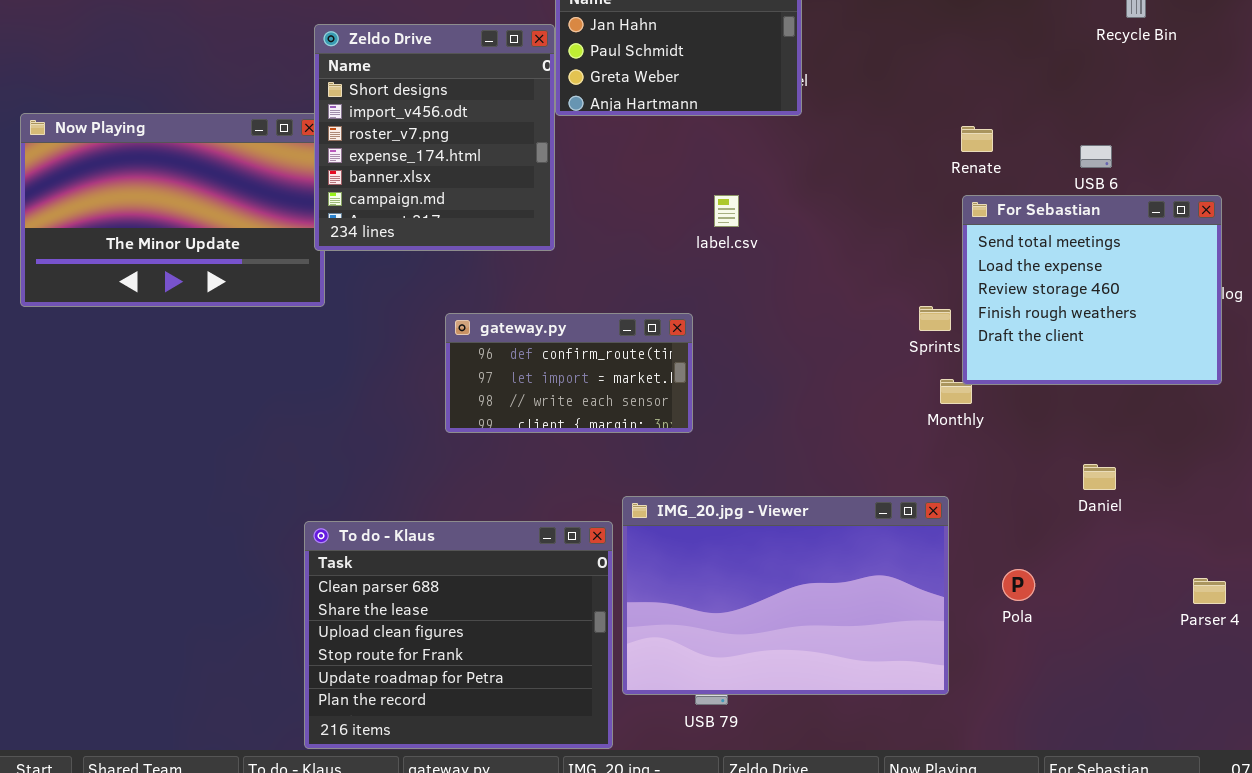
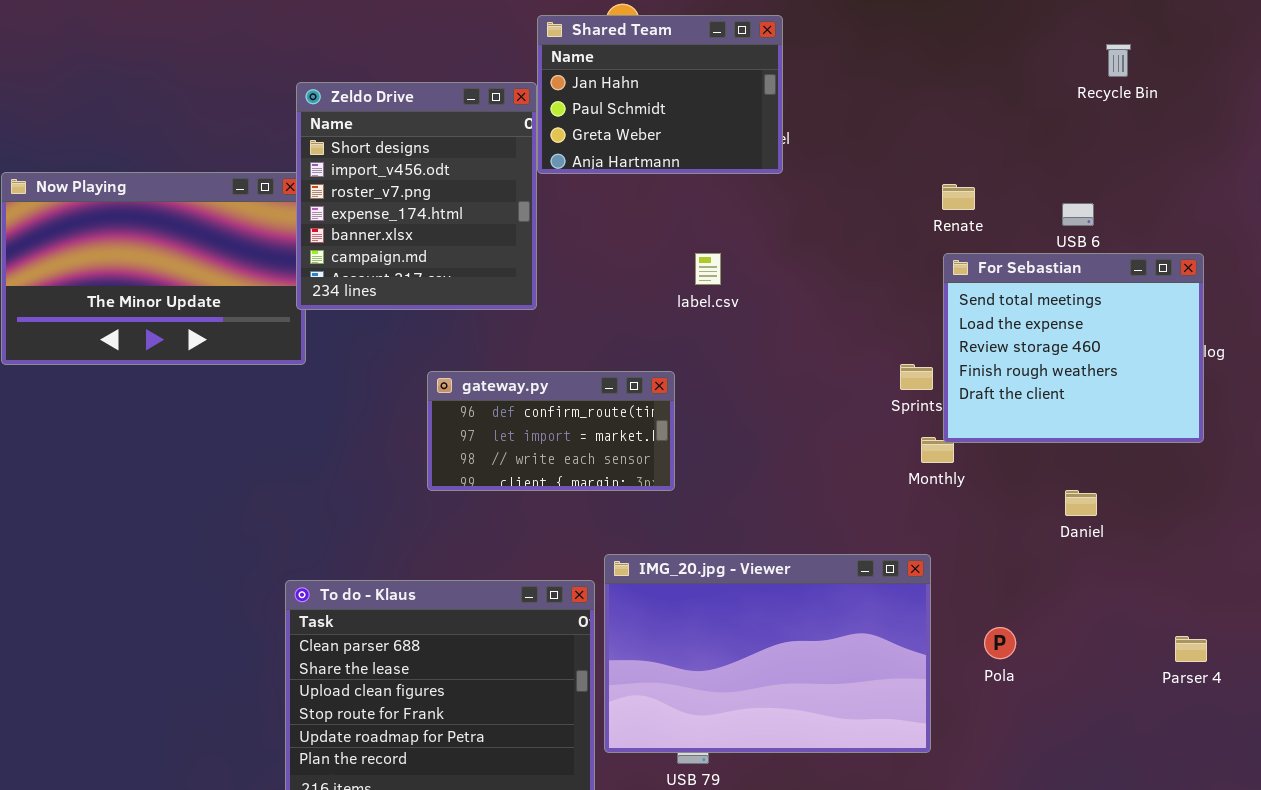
Daniel: [1083,464,1116,490] -> [1065,490,1097,516], moved

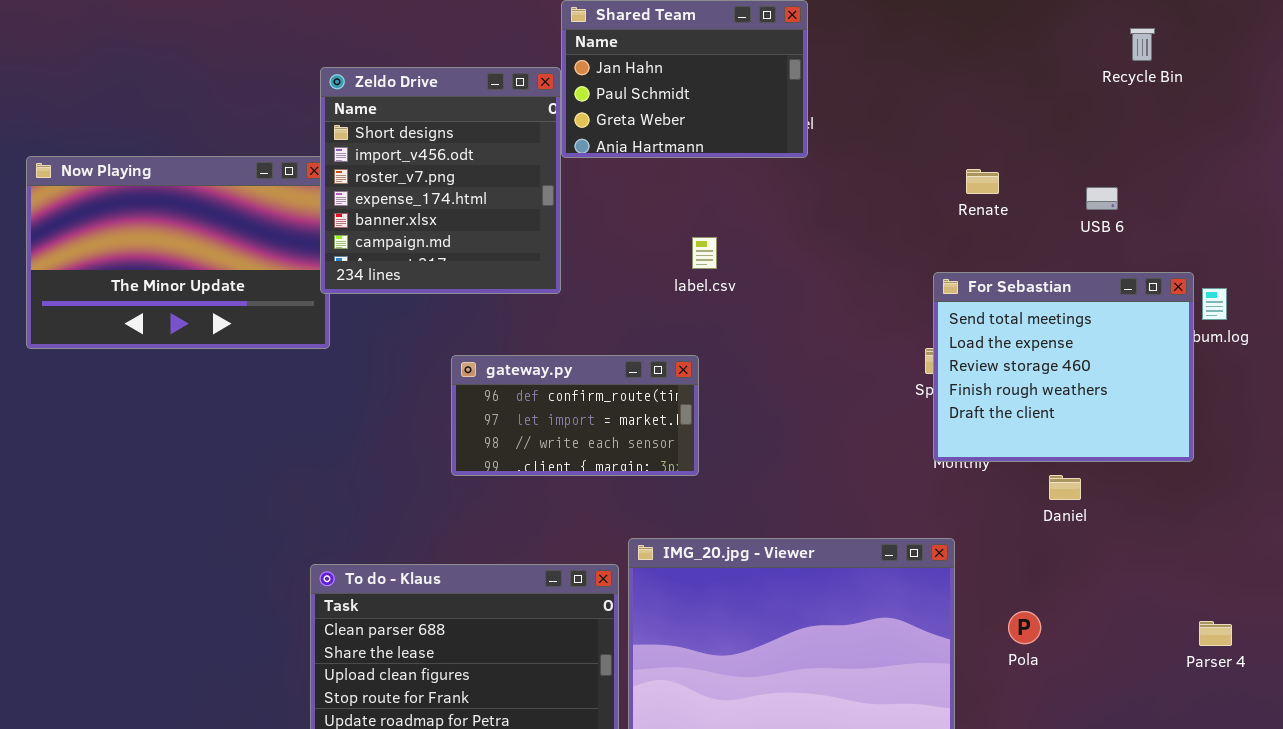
label.csv: [695,253,721,285] -> [692,237,717,269], moved
For Sebastian: [943,253,1204,443] -> [933,272,1194,462], moved
Daniel: [1065,490,1097,516] -> [1049,475,1081,500], moved

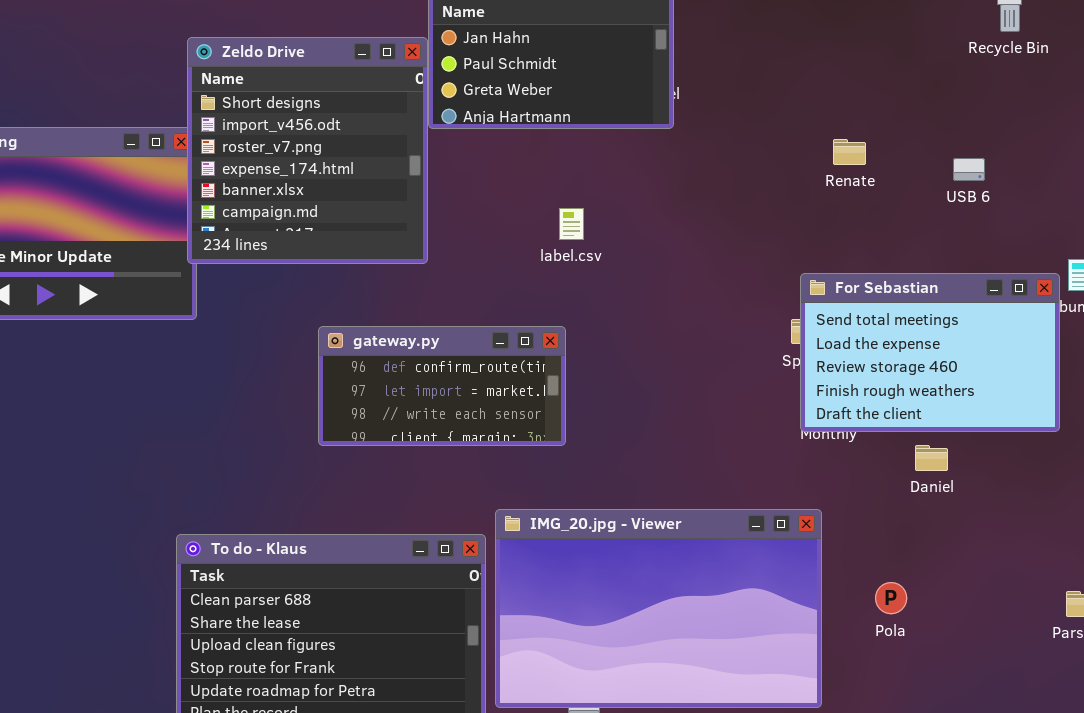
For Sebastian: [933,272,1194,462] -> [800,273,1060,432], resized

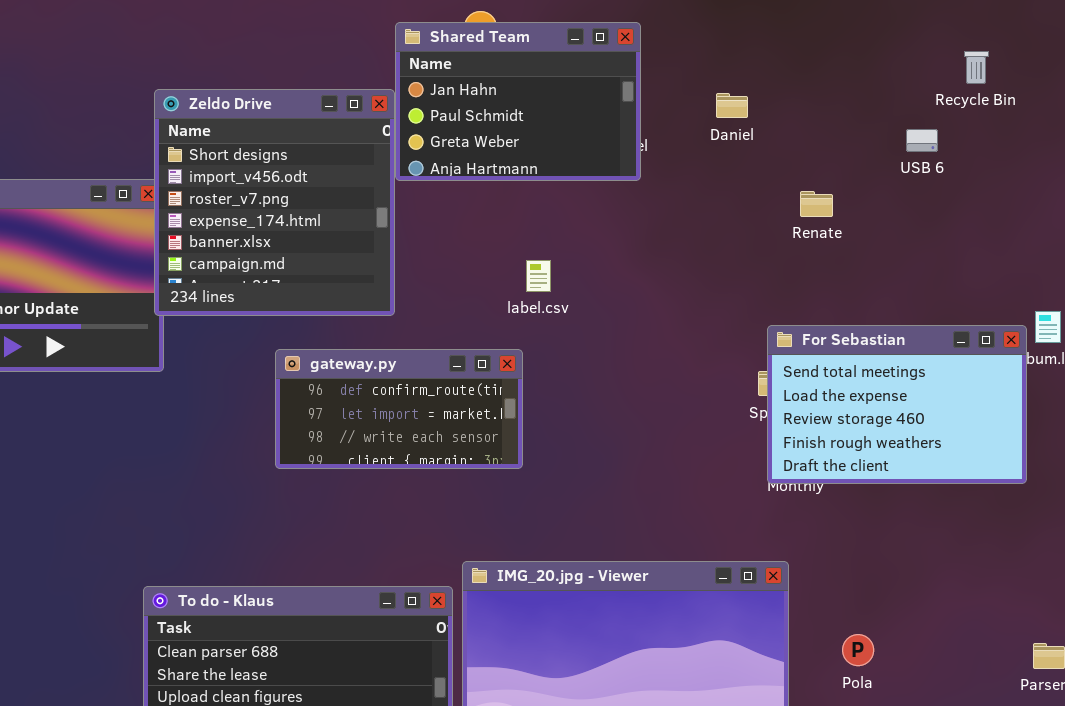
USB 6: [953,158,985,181] -> [906,129,938,152], moved
gateway.py: [318,326,566,446] -> [275,349,523,469], moved
Daniel: [915,445,948,471] -> [716,93,748,118], moved

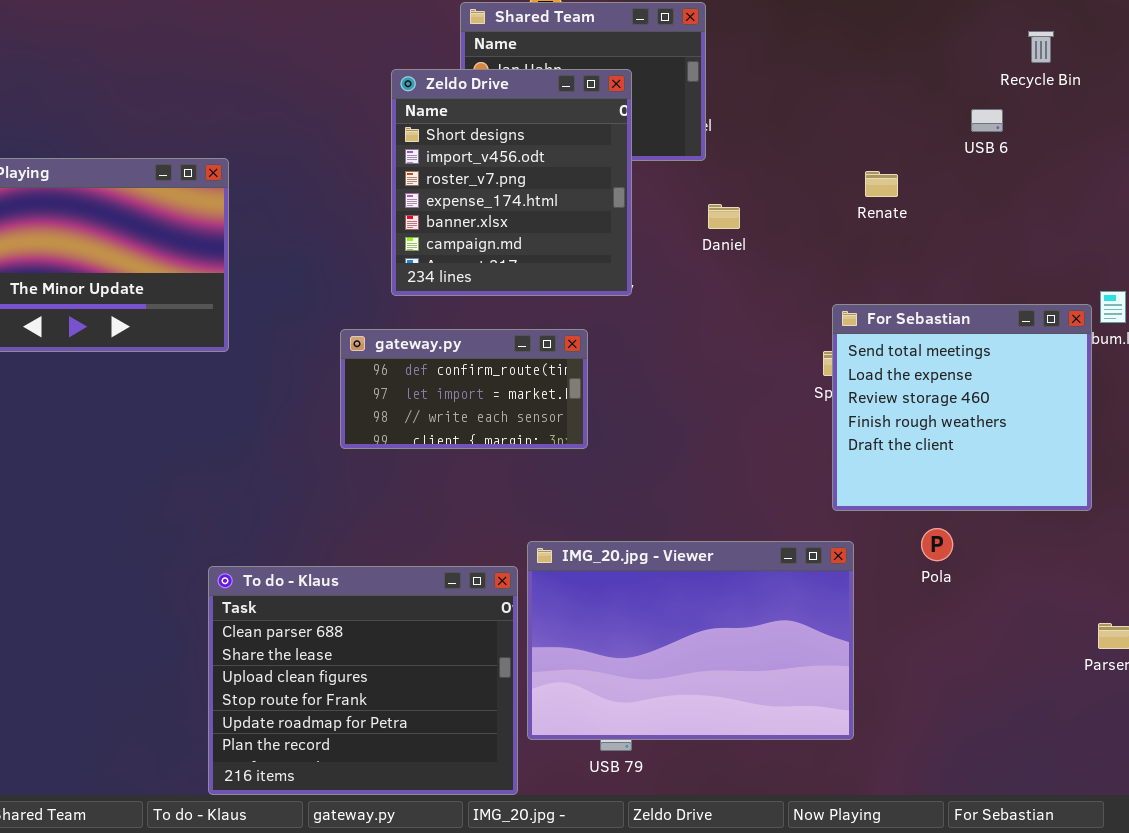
Zeldo Drive: [154,89,395,316] -> [391,69,632,296], moved
Daniel: [716,93,748,118] -> [708,204,740,229], moved
For Sebastian: [767,325,1027,484] -> [832,304,1092,511], resized
Pola: [842,634,874,666] -> [921,528,953,561], moved

